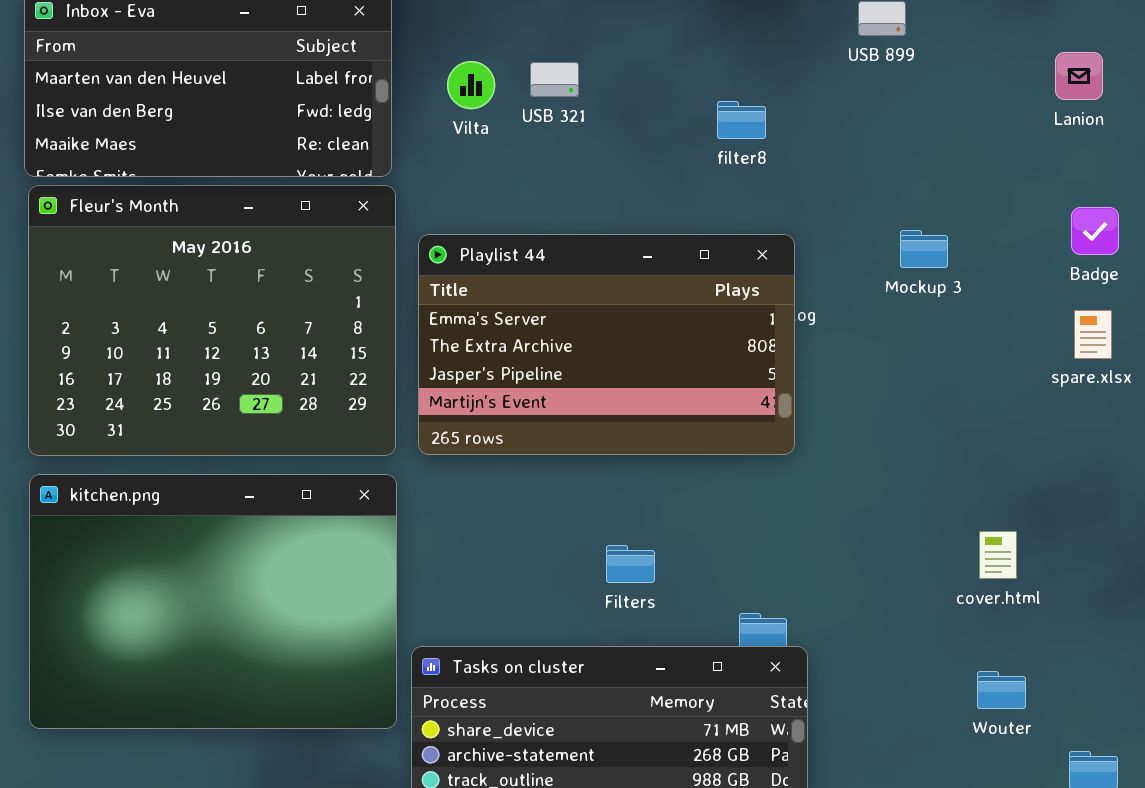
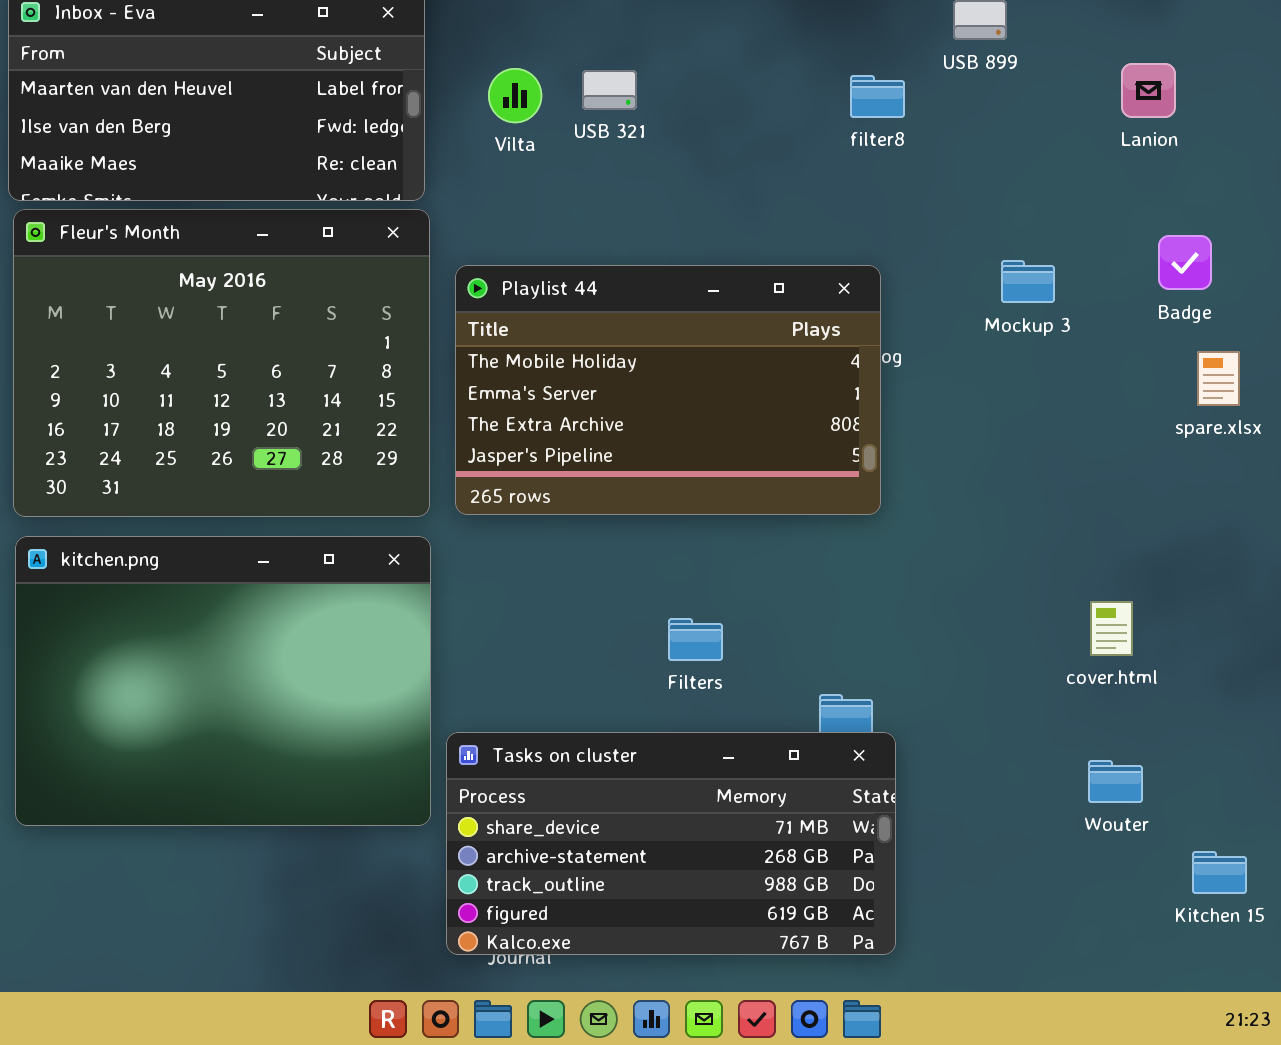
Lanion: [1055,52,1103,100] -> [1121,63,1176,118], moved
filter8: [717,101,766,139] -> [850,75,905,118], moved
Badge: [1071,207,1119,255] -> [1158,235,1212,290], moved
Playlist 44: [418,234,795,455] -> [455,265,881,515], scrolled up 1 row

